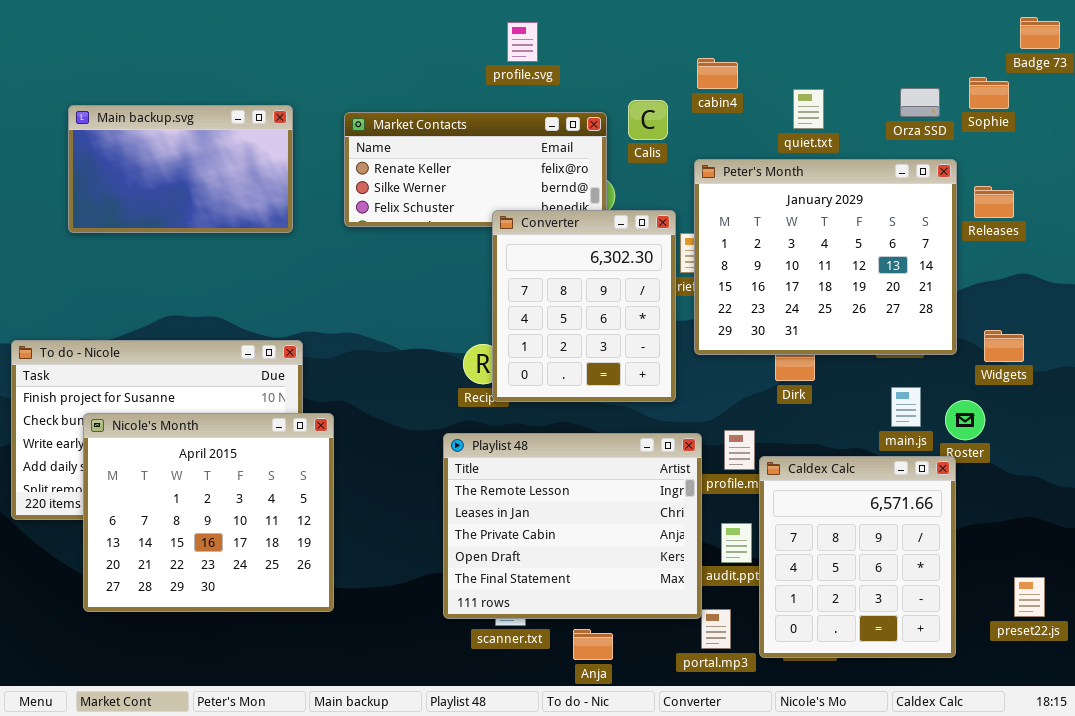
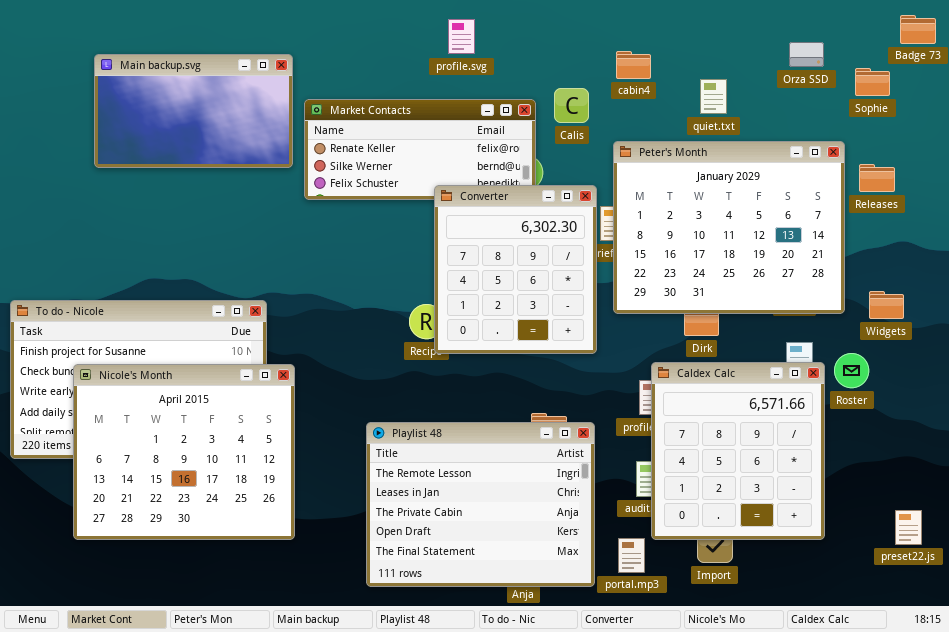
Orza SSD: [900,88,940,117] -> [789,42,824,67], moved
Main backup.svg: [68,105,293,233] -> [94,54,293,168], moved
Playlist 48: [443,433,702,619] -> [366,422,595,587], moved
Caldex Calc: [759,456,956,658] -> [651,362,825,540], moved

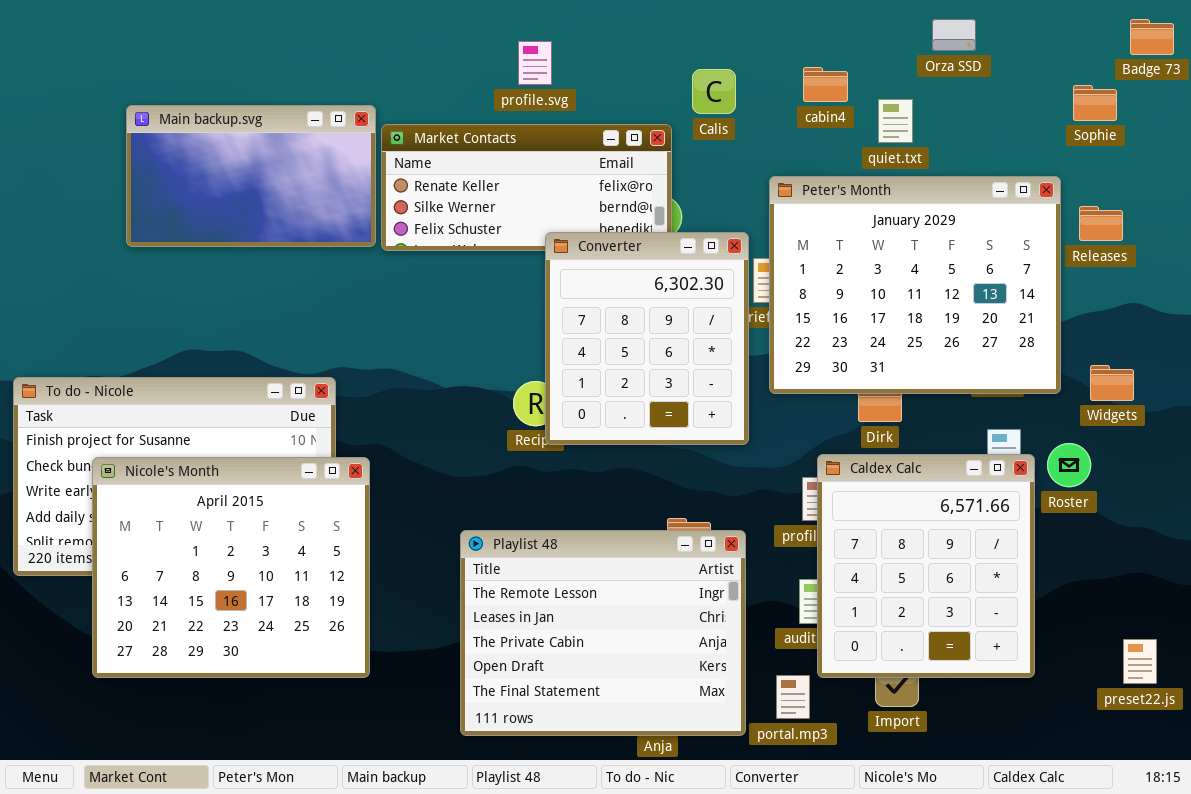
profile.svg: [448,19,475,54] -> [518,41,552,85], moved
Orza SSD: [789,42,824,67] -> [932,19,976,51], moved
cabin4: [616,51,651,79] -> [803,67,848,102], moved
Main backup.svg: [94,54,293,168] -> [126,105,376,247], moved
Calis: [554,88,589,123] -> [692,69,736,114], moved

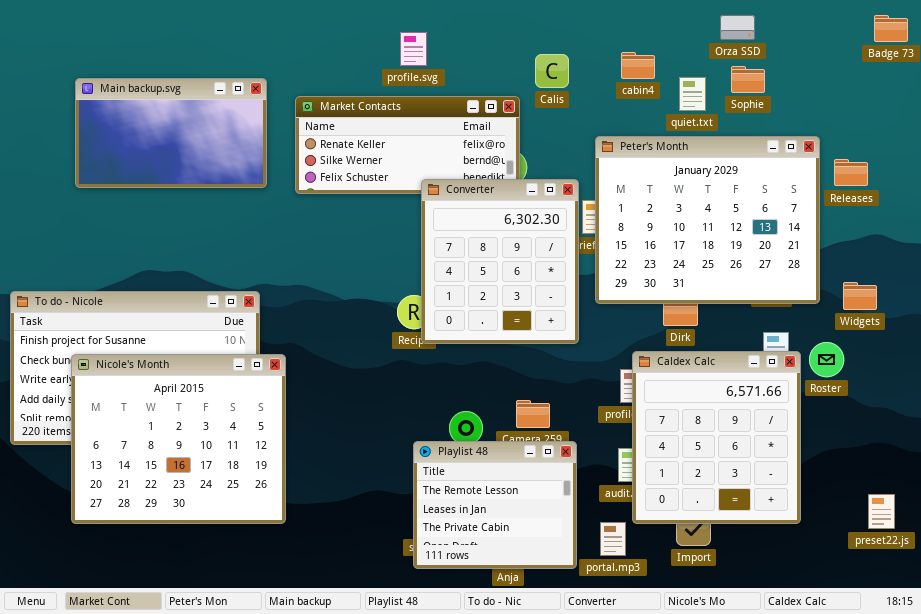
Sophie: [1073,85,1117,121] -> [731,66,765,93], moved
Main backup.svg: [126,105,376,247] -> [75,78,267,188], moved
Playlist 48: [460,530,746,736] -> [413,441,577,569], resized

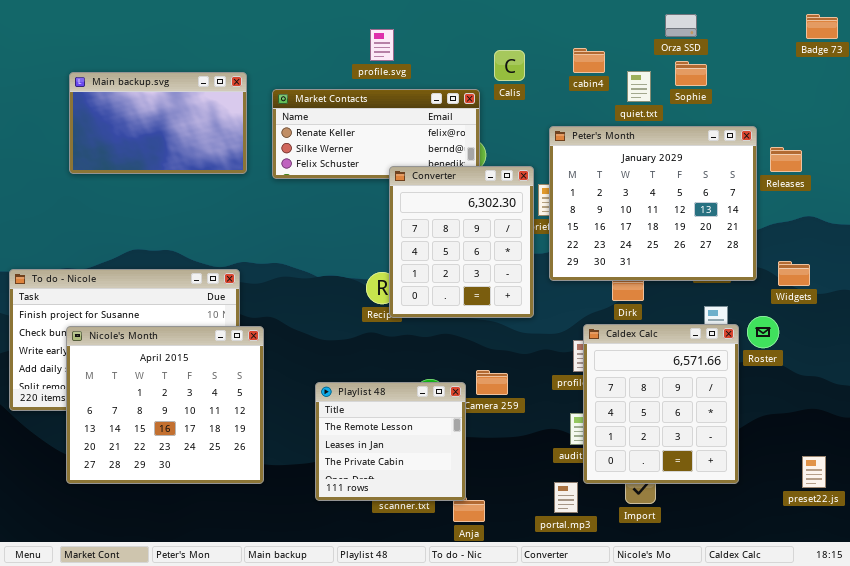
Playlist 48: [413,441,577,569] -> [315,382,466,501], moved

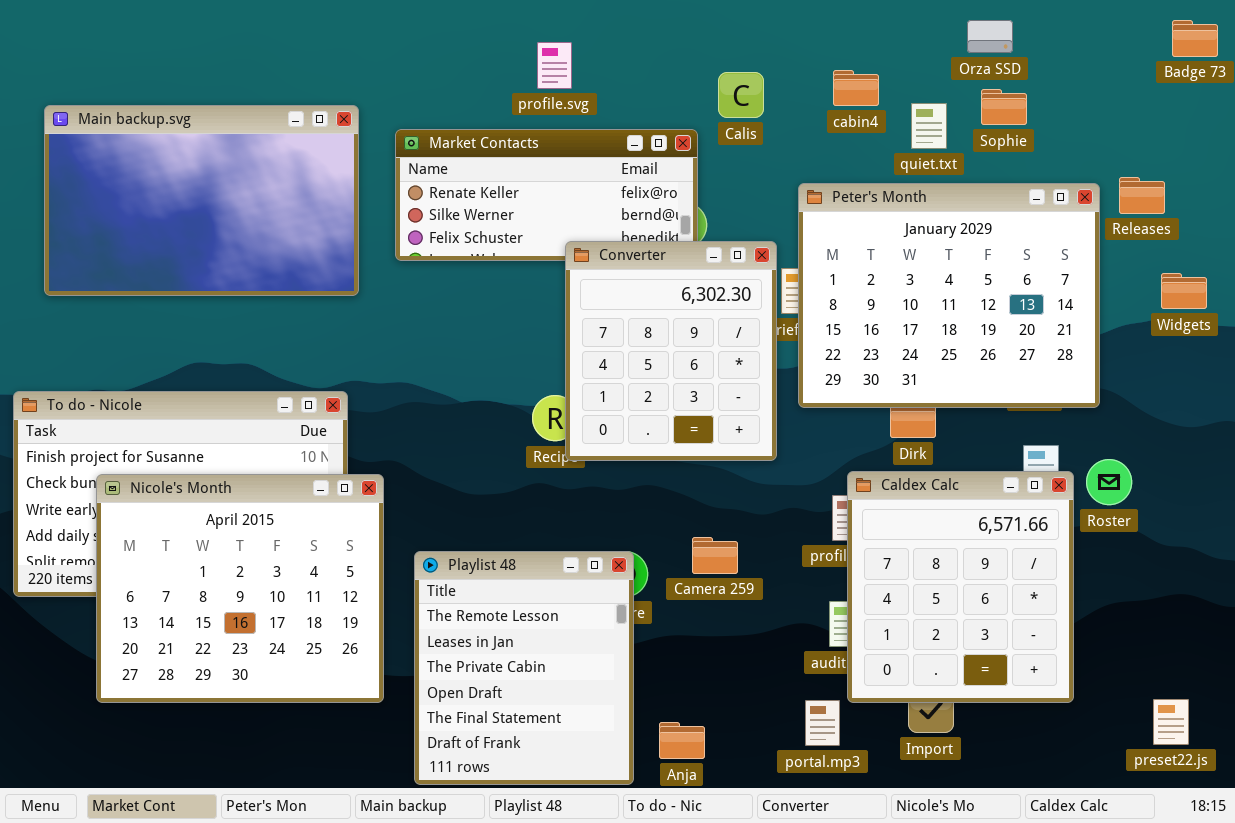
Main backup.svg: [69,72,247,174] -> [44,105,359,296], resized
Releases: [770,147,802,172] -> [1119,177,1165,214], moved
Widgets: [778,261,810,286] -> [1161,273,1207,309], moved
Playlist 48: [315,382,466,501] -> [414,551,634,785], moved, resized
preset22.js: [802,456,826,488] -> [1153,699,1189,745], moved

